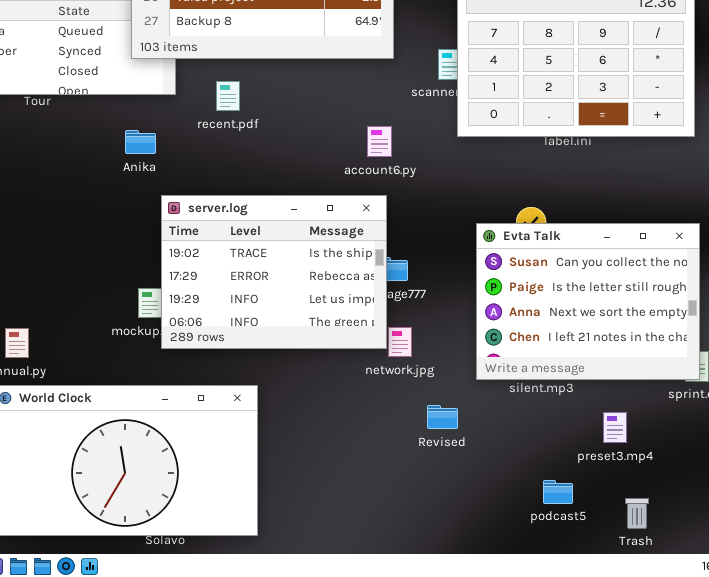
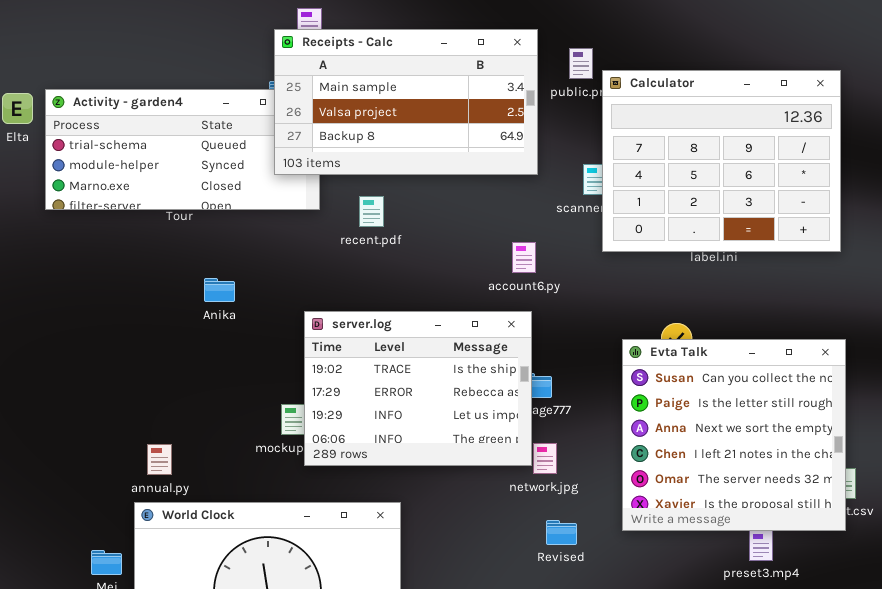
Anika: [125,130,156,154] -> [204,278,235,302], moved
Evta Talk: [476,223,700,380] -> [622,339,846,531], resized
Revised: [427,405,458,429] -> [546,520,577,545], moved

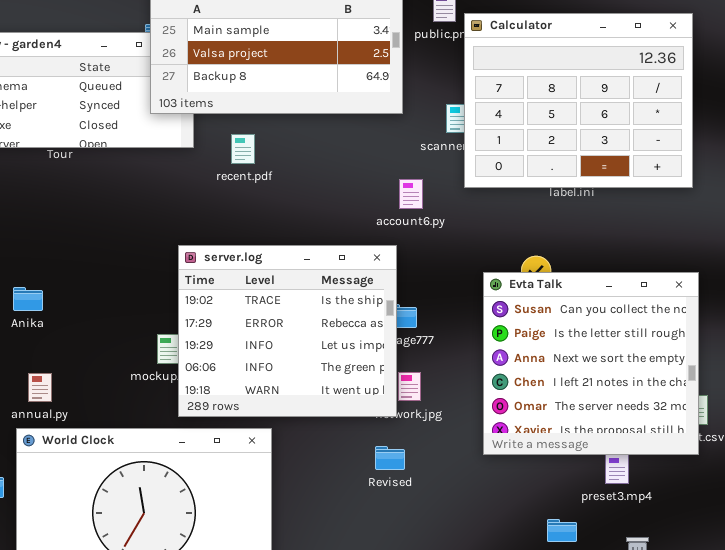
account6.py: [512,242,536,273] -> [399,179,423,209], moved
Anika: [204,278,235,302] -> [13,287,43,311], moved
server.log: [304,311,532,466] -> [178,245,397,417], resized
Revised: [546,520,577,545] -> [375,446,405,470], moved

